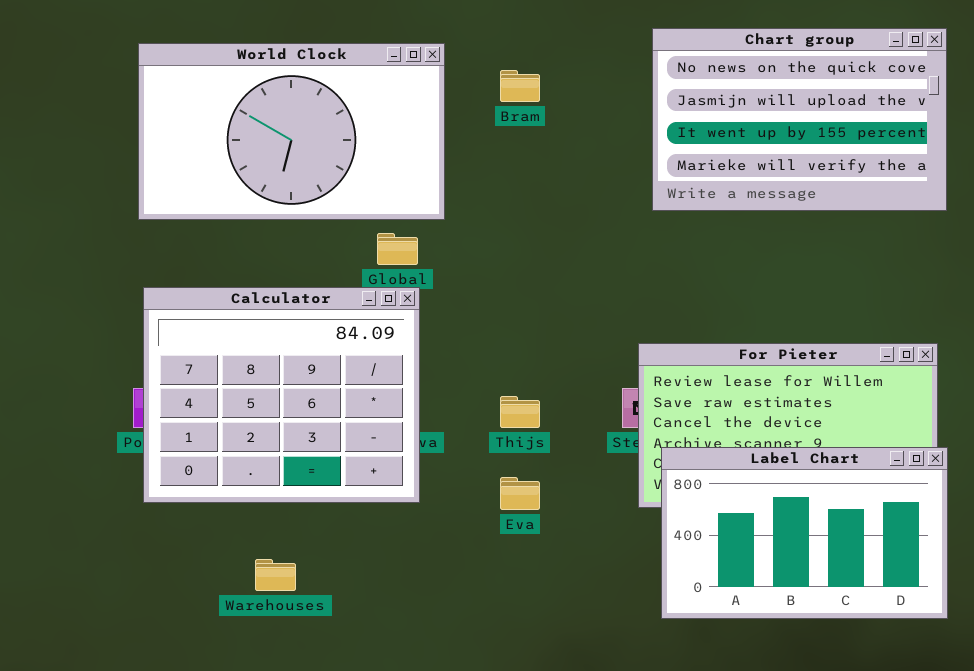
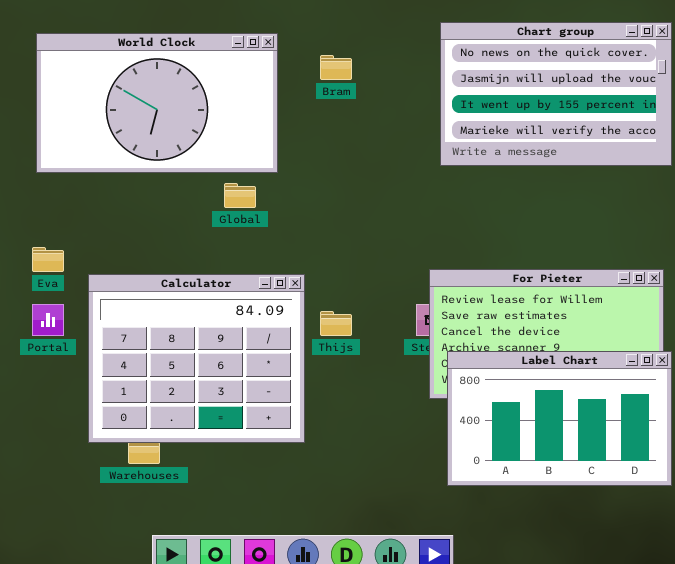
Calculator: [143,287,420,503] -> [88,274,305,443], moved
Eva: [500,477,540,510] -> [32,247,64,272], moved

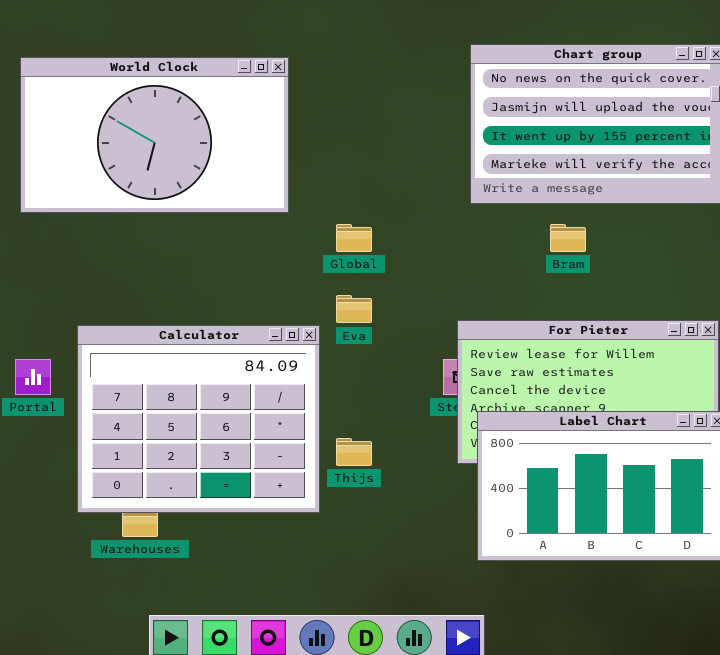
Bram: [320,55,352,80] -> [550,224,586,252], moved
Global: [224,183,256,208] -> [336,224,372,252], moved
Eva: [32,247,64,272] -> [336,295,372,323], moved
Thijs: [320,311,352,336] -> [336,438,372,466], moved

